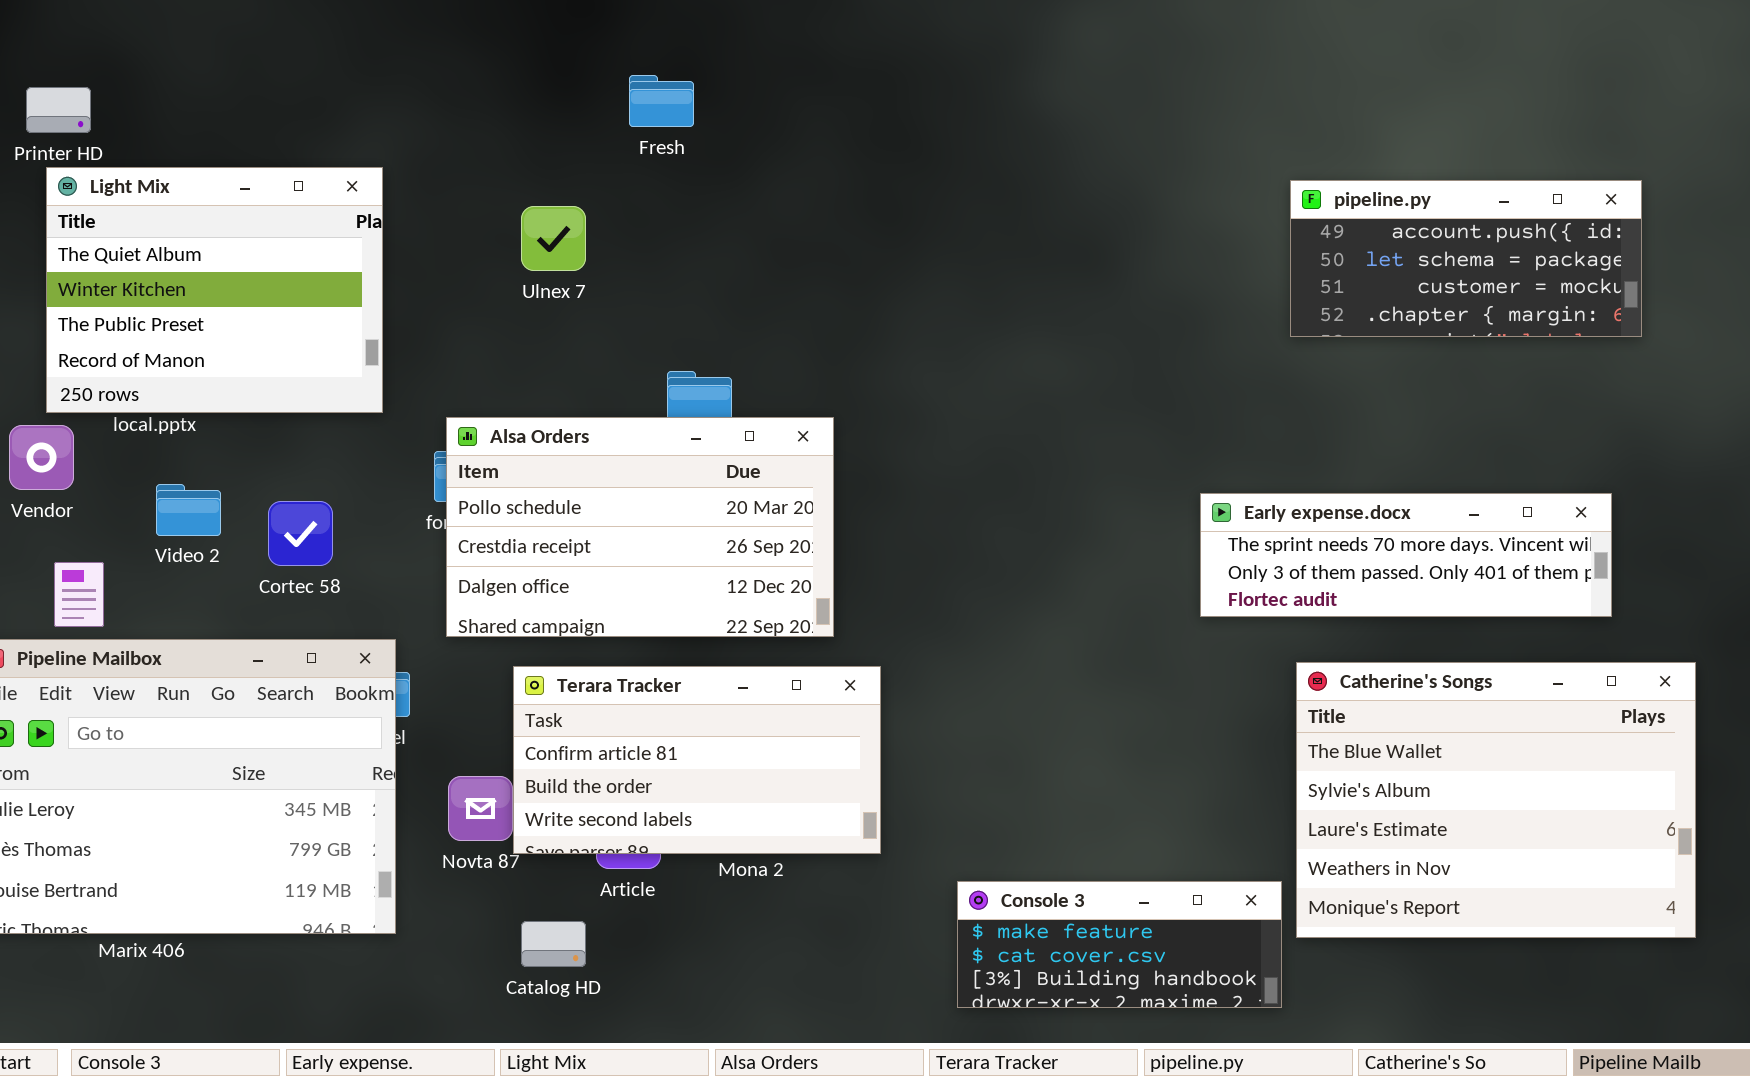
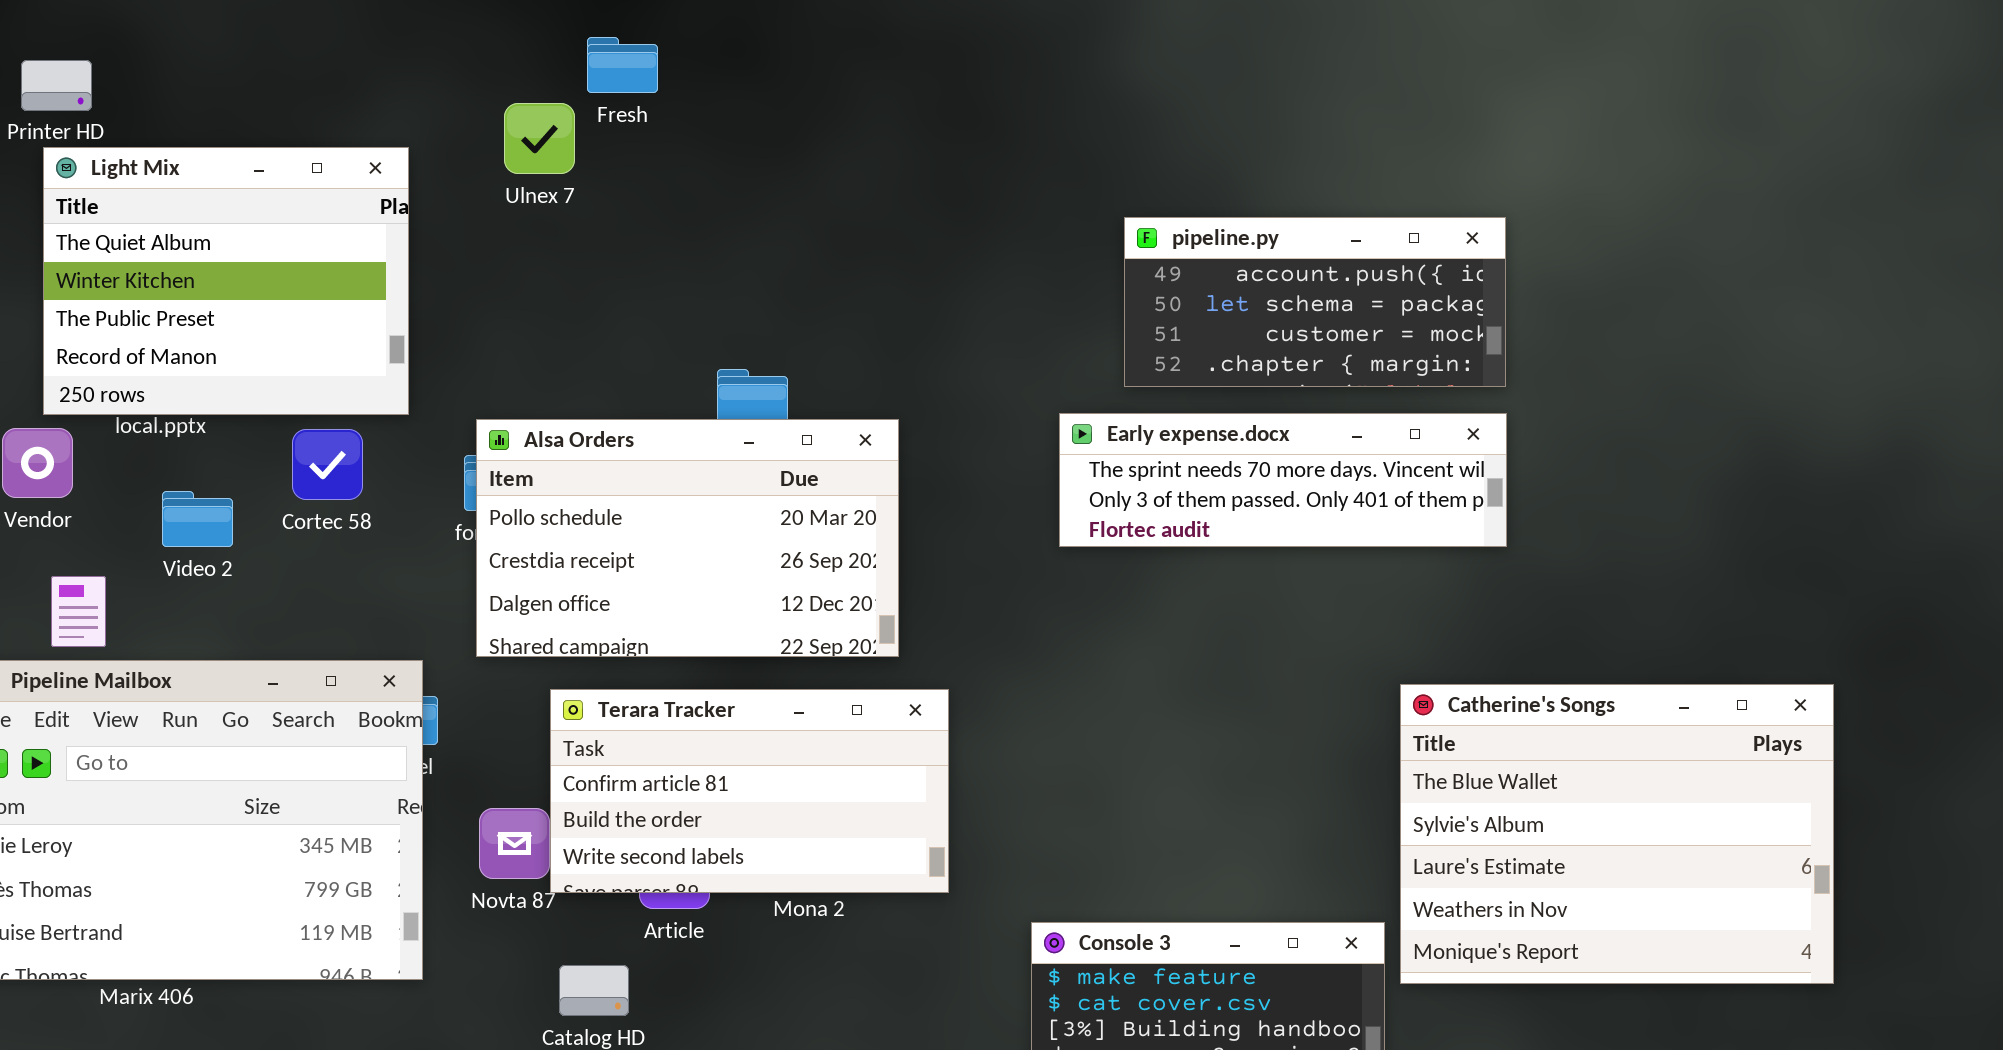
Fresh: [629,75,694,127] -> [587,37,658,93], moved
pipeline.py: [1290,180,1642,337] -> [1124,217,1506,387], moved
Ulnex 7: [521,206,586,271] -> [504,103,575,174], moved
Early expense.docx: [1200,493,1612,617] -> [1059,413,1507,547], moved
Cortec 58: [268,501,333,566] -> [292,429,363,500], moved

